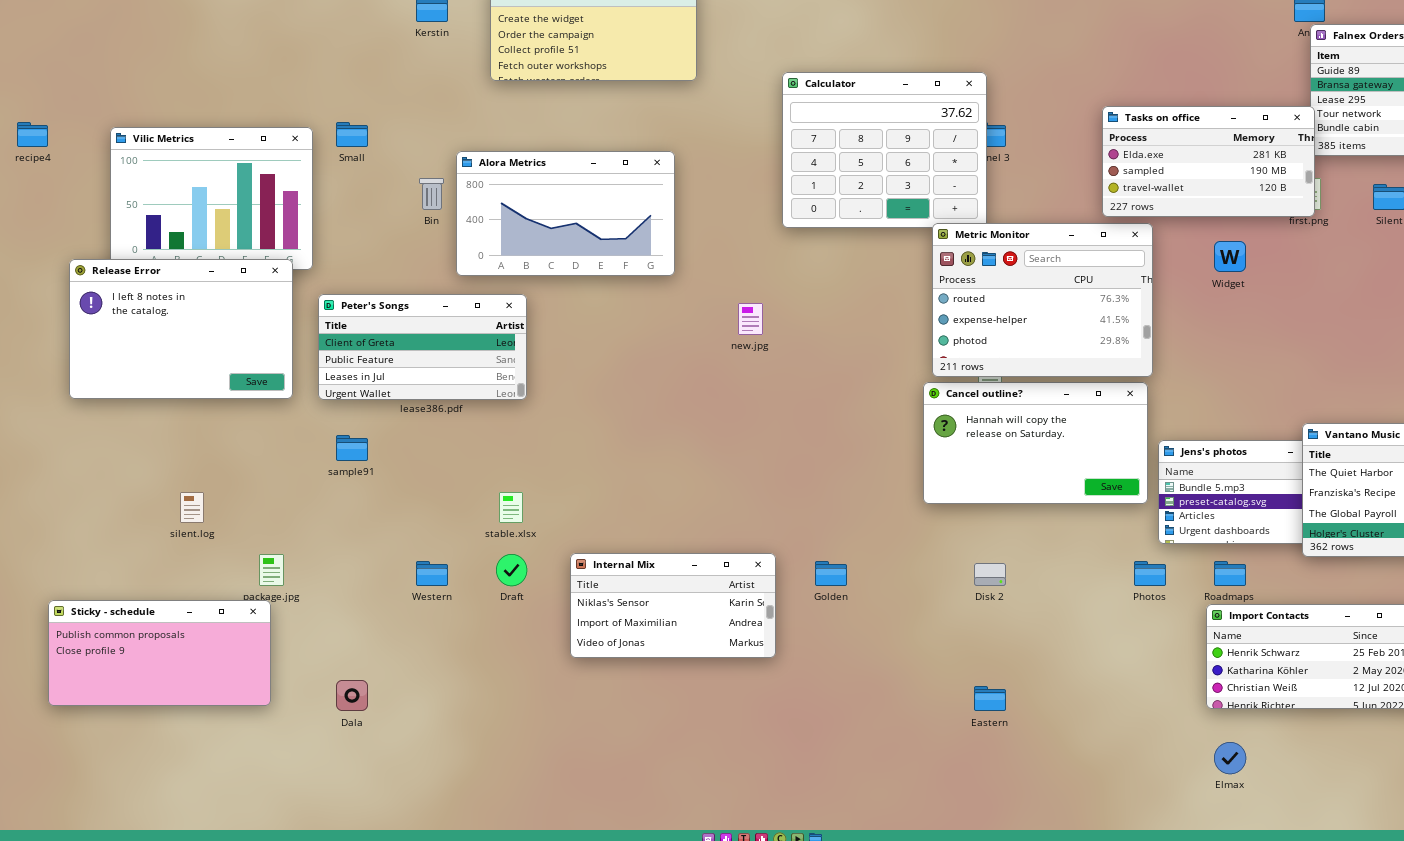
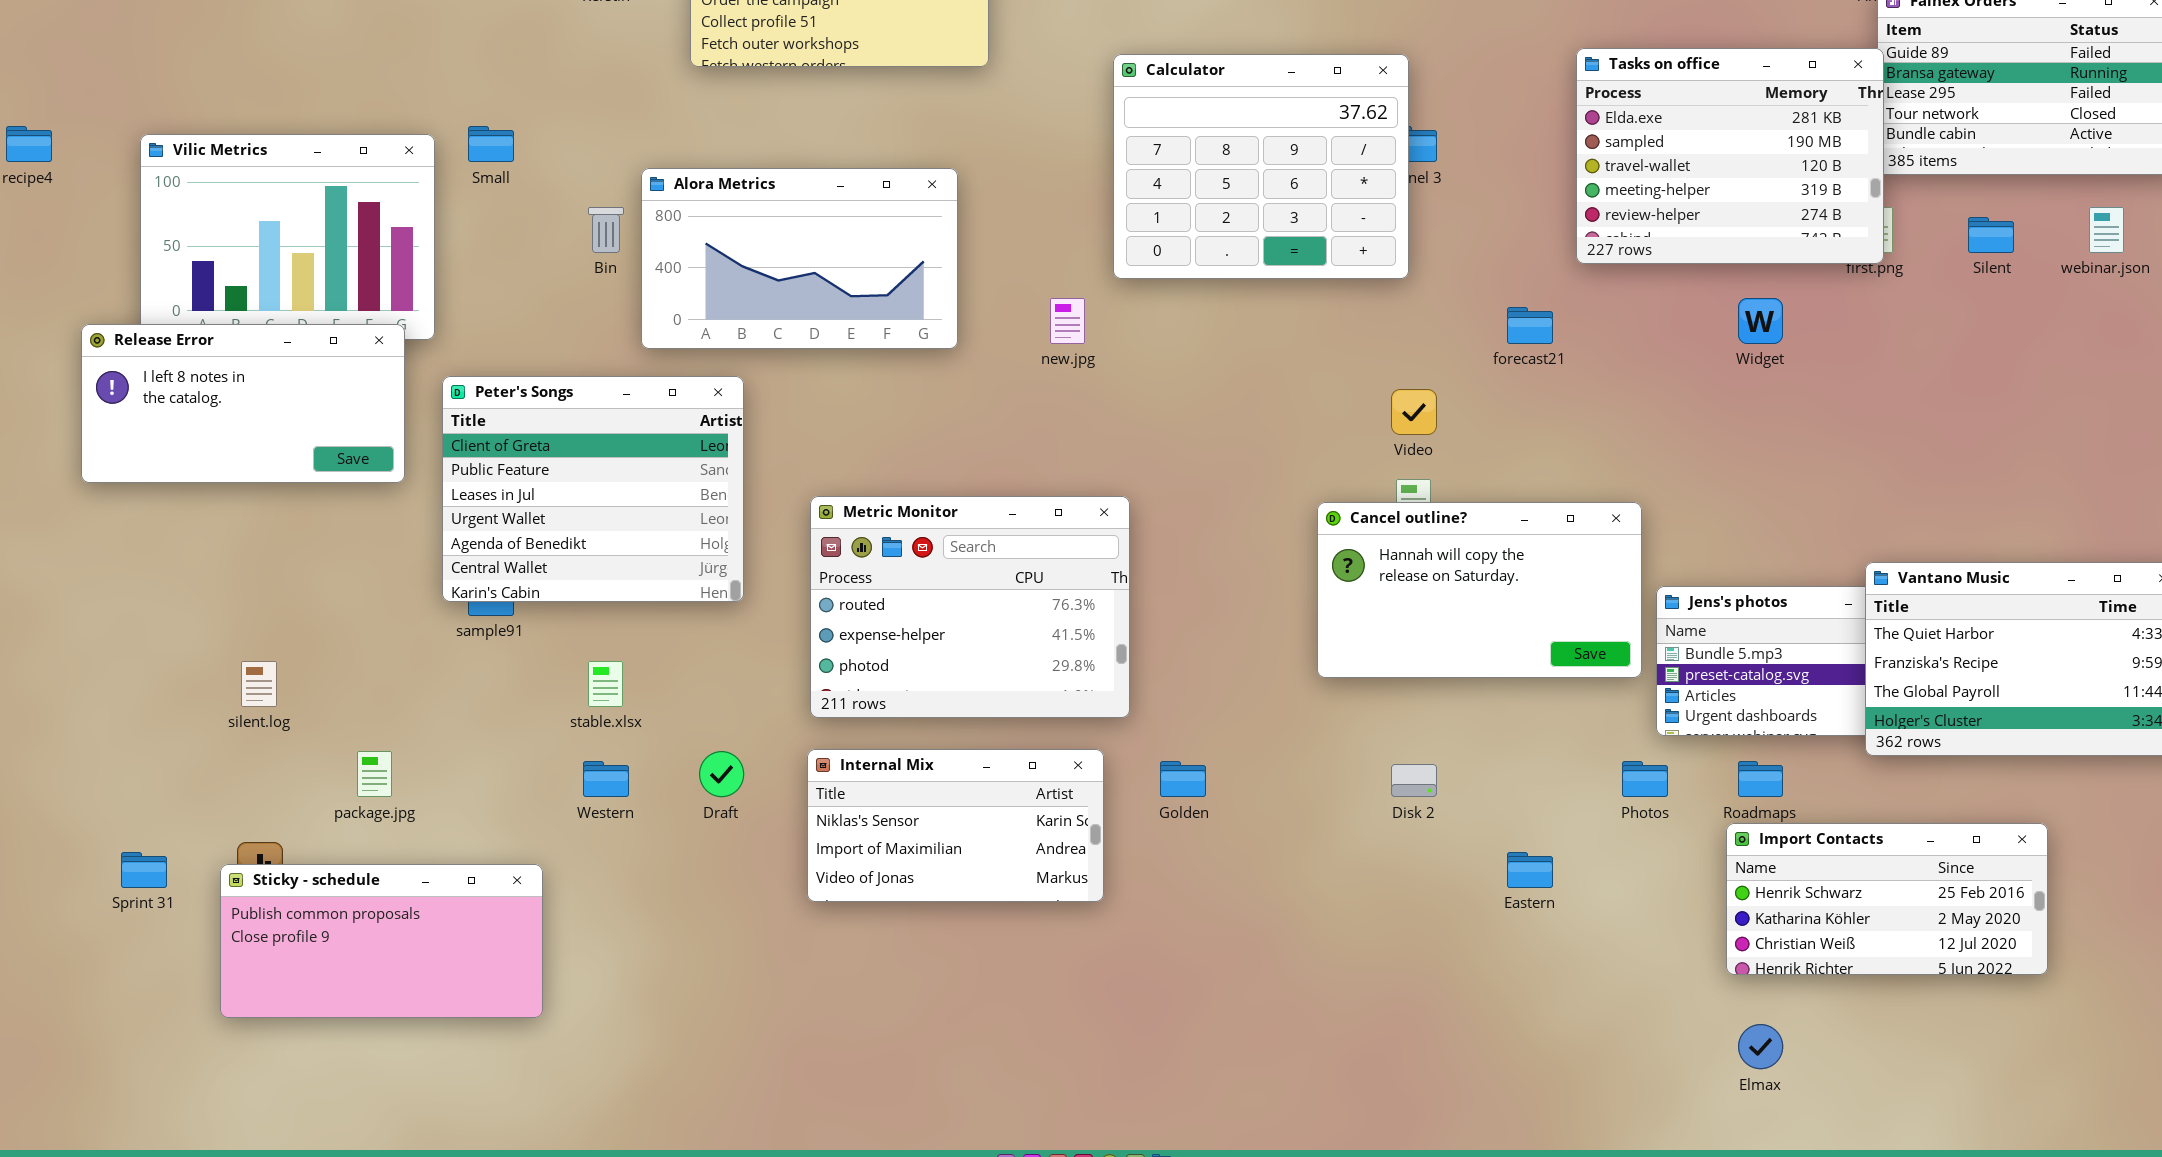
Tasks on office: [1102,106,1315,217] -> [1576,48,1884,264], resized
Metric Monitor: [932,223,1153,377] -> [810,496,1130,718], moved
Release Error: [69,259,293,399] -> [81,324,405,483], resized
Peter's Songs: [318,294,527,400] -> [442,376,744,602], resized
new.jpg: [738,303,763,335] -> [1050,298,1085,344], moved
stable.xlsx: [499,492,523,523] -> [588,661,623,707], moved
Sticky - schedule: [48,600,271,706] -> [220,864,543,1018], moved
Eastern: [974,686,1006,711] -> [1507,852,1553,888], moved

